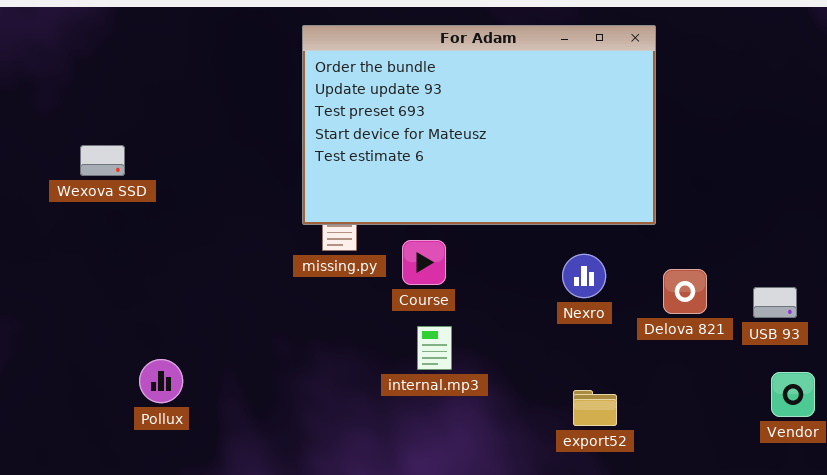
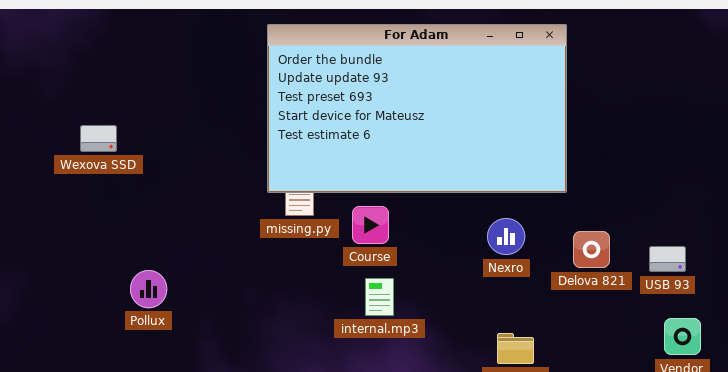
Pollux: [139,359,183,403] -> [130,270,167,308], moved

